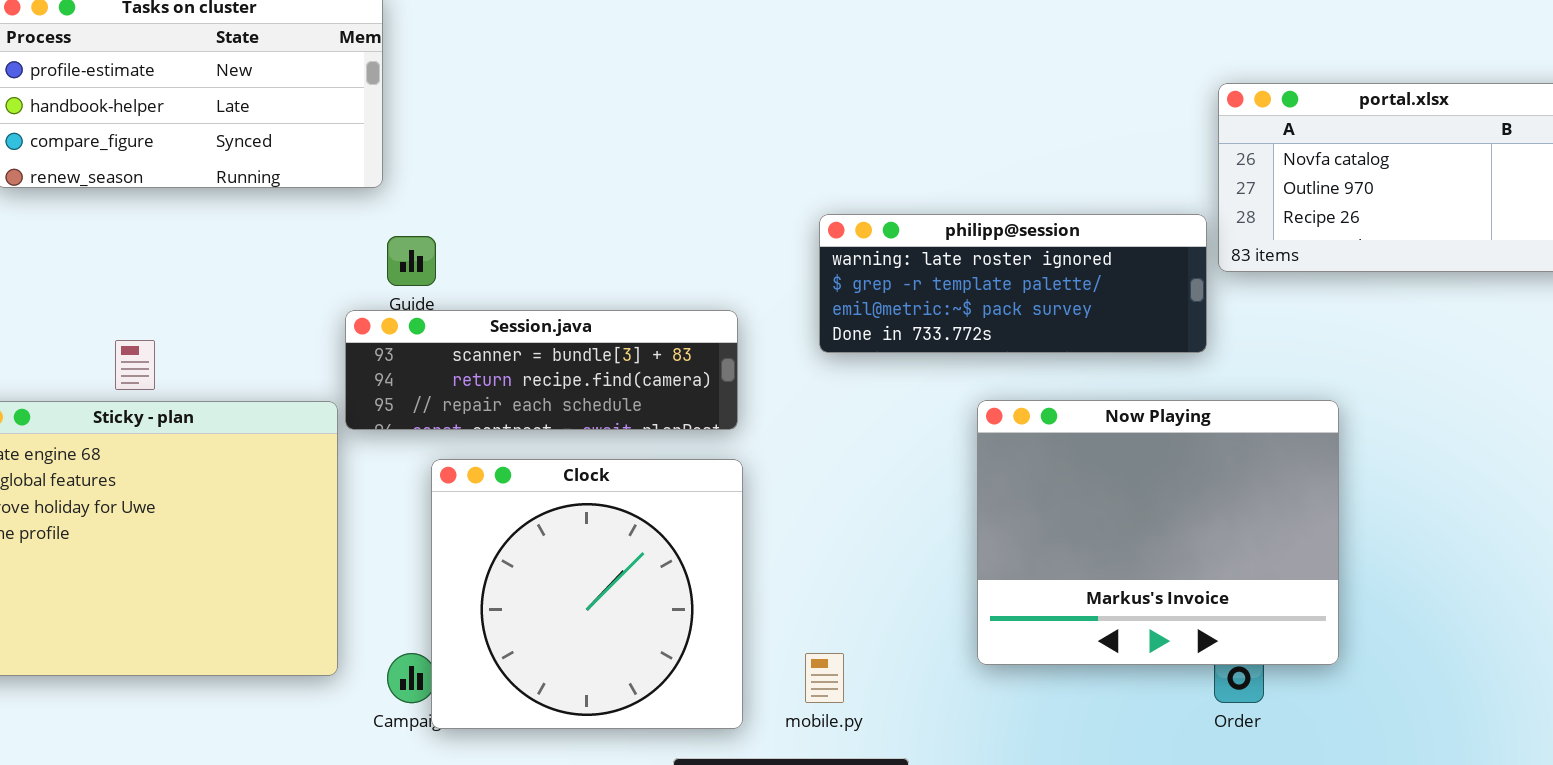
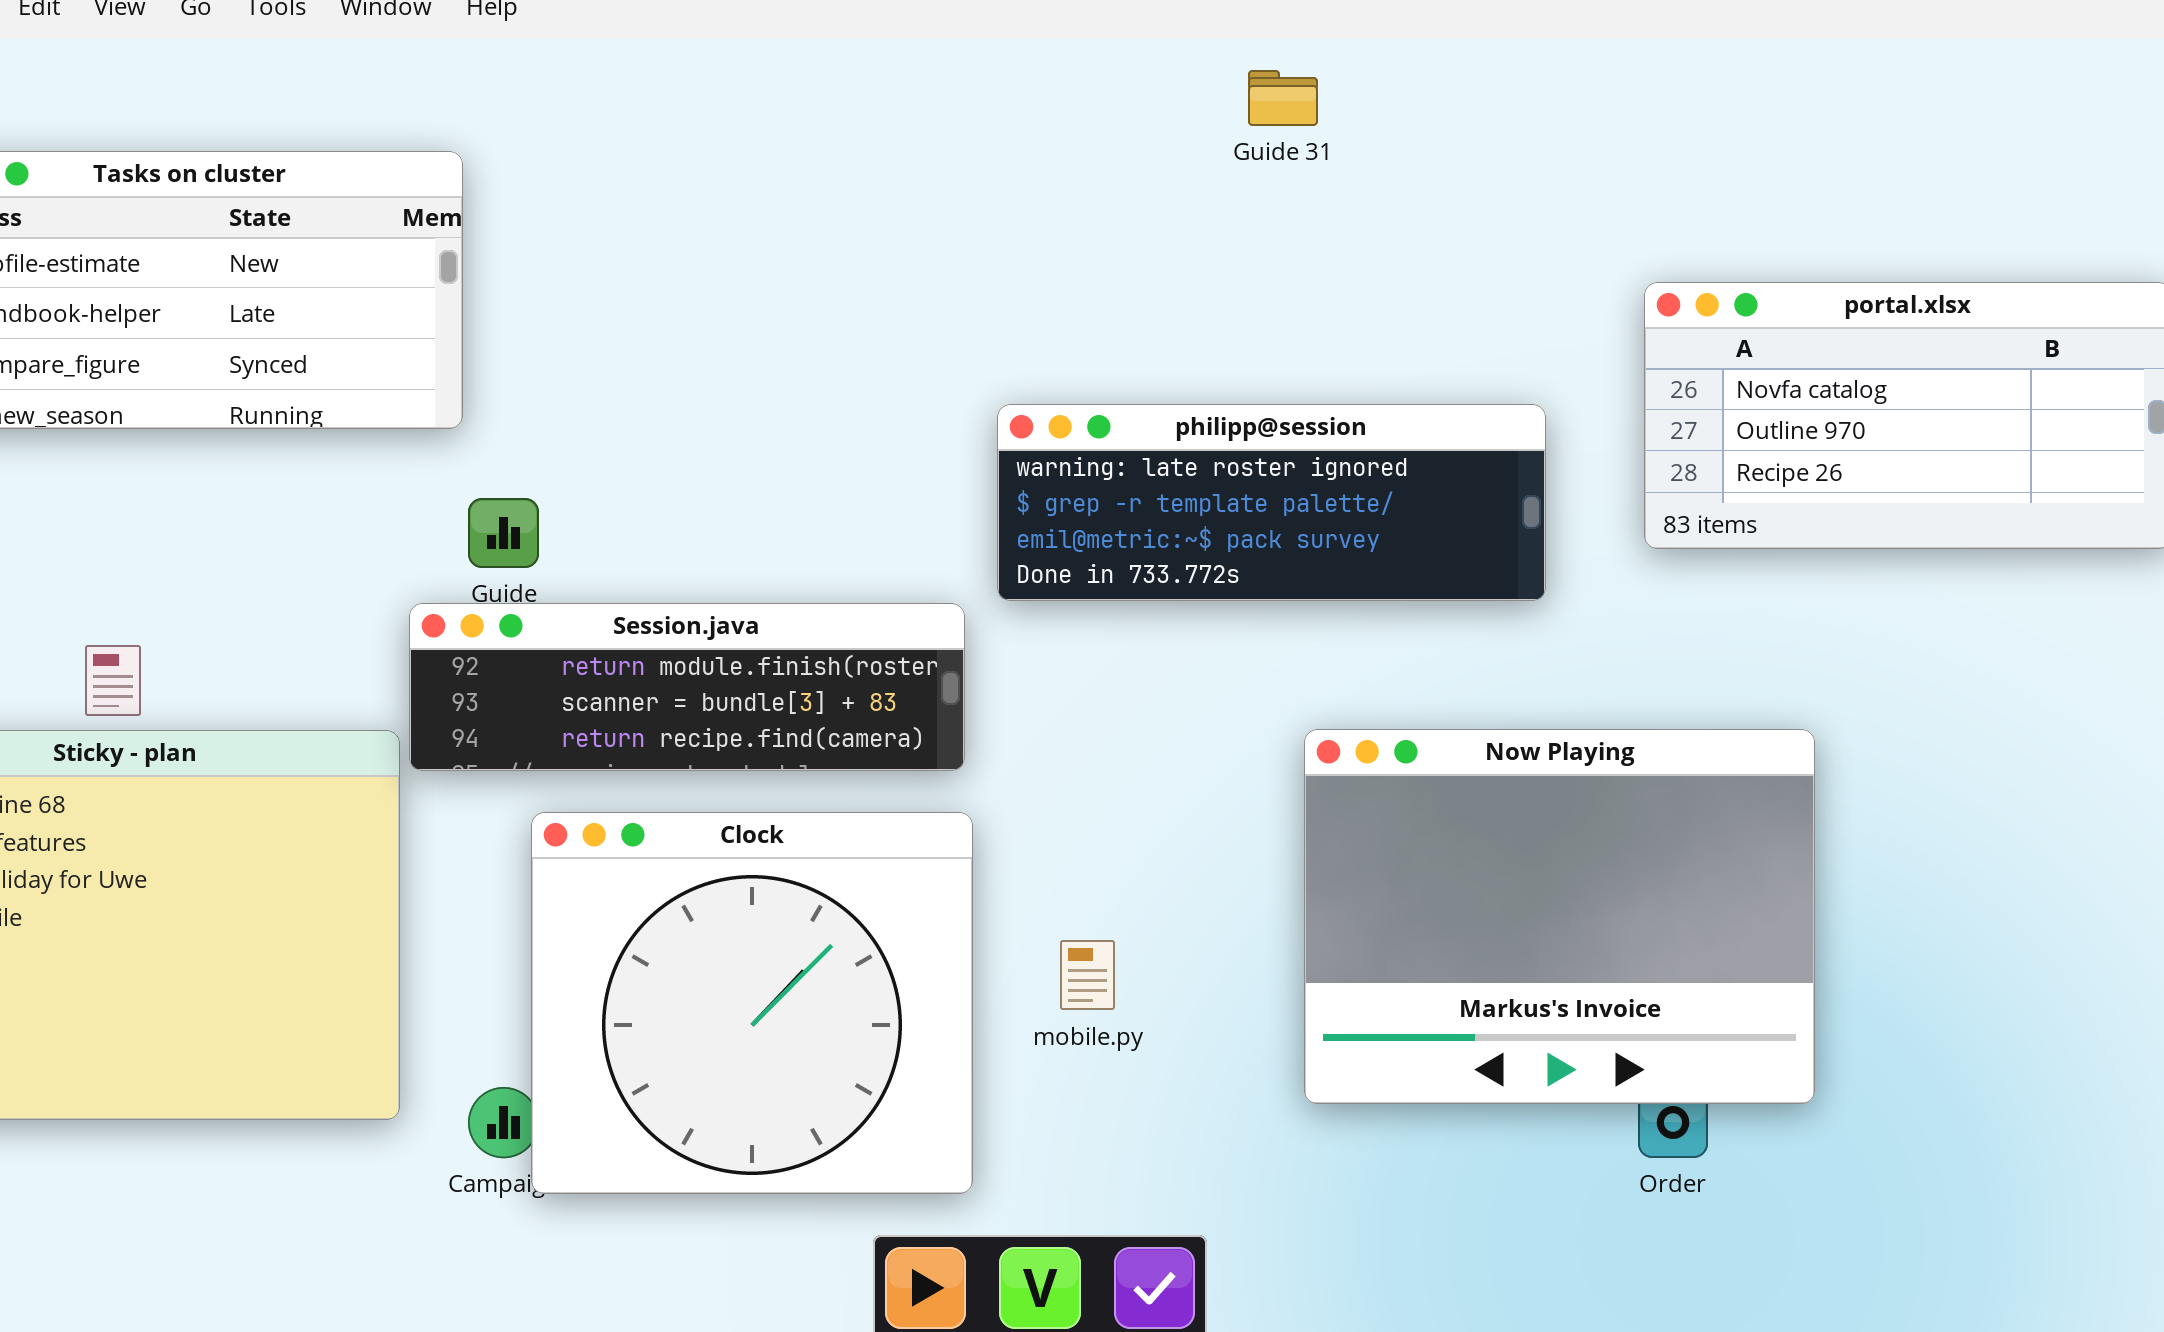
philipp@session: [819,214,1207,353] -> [997,404,1546,601], moved
Session.java: [345,310,738,430] -> [409,603,965,771], scrolled up 1 row
mobile.py: [805,653,844,703] -> [1060,940,1115,1010], moved

